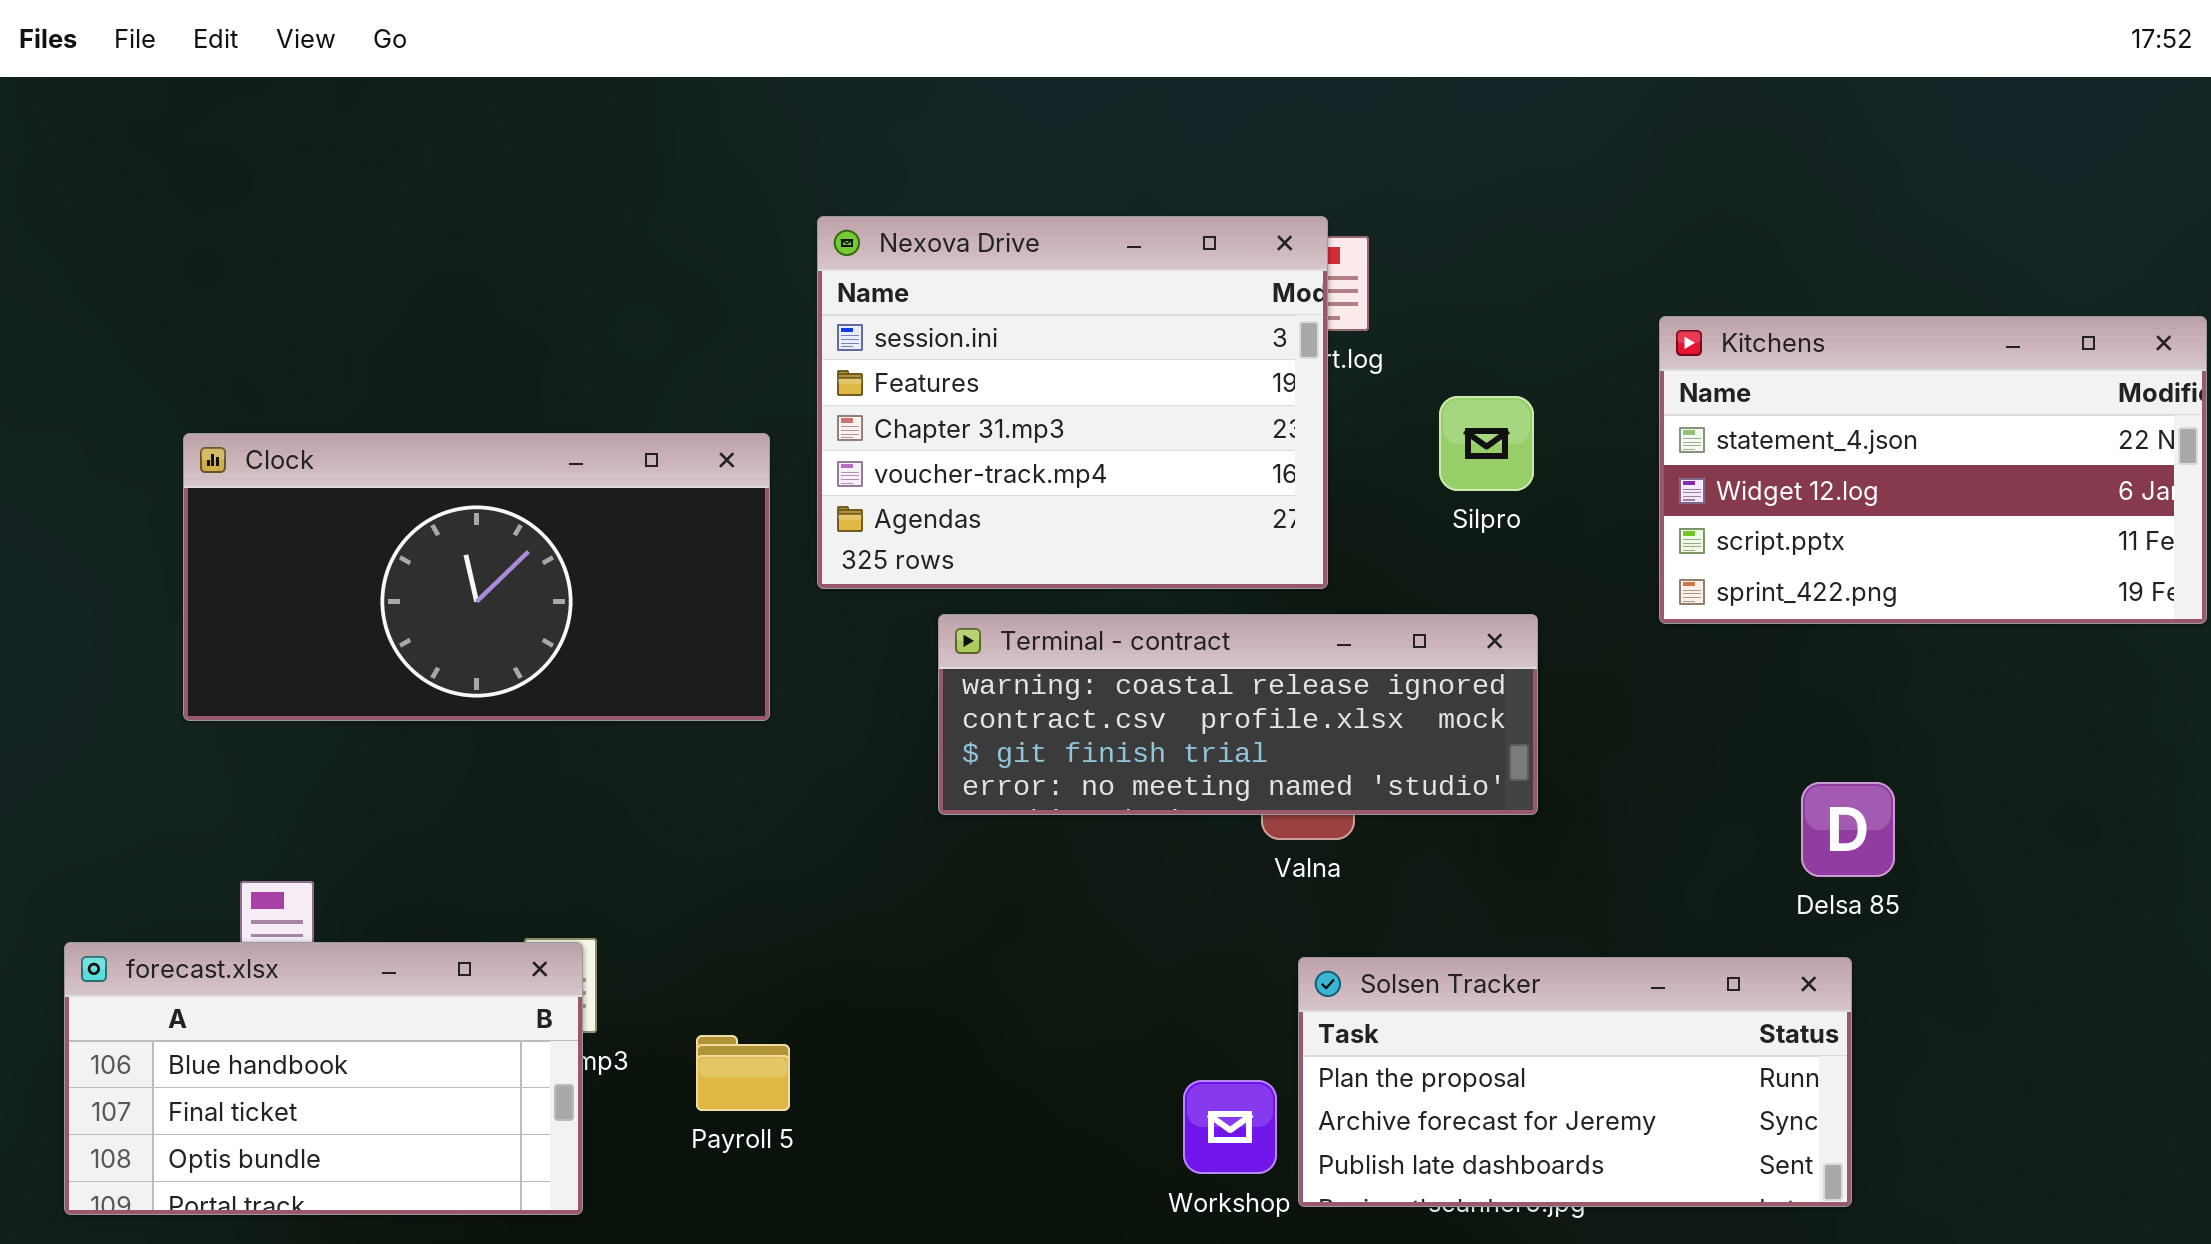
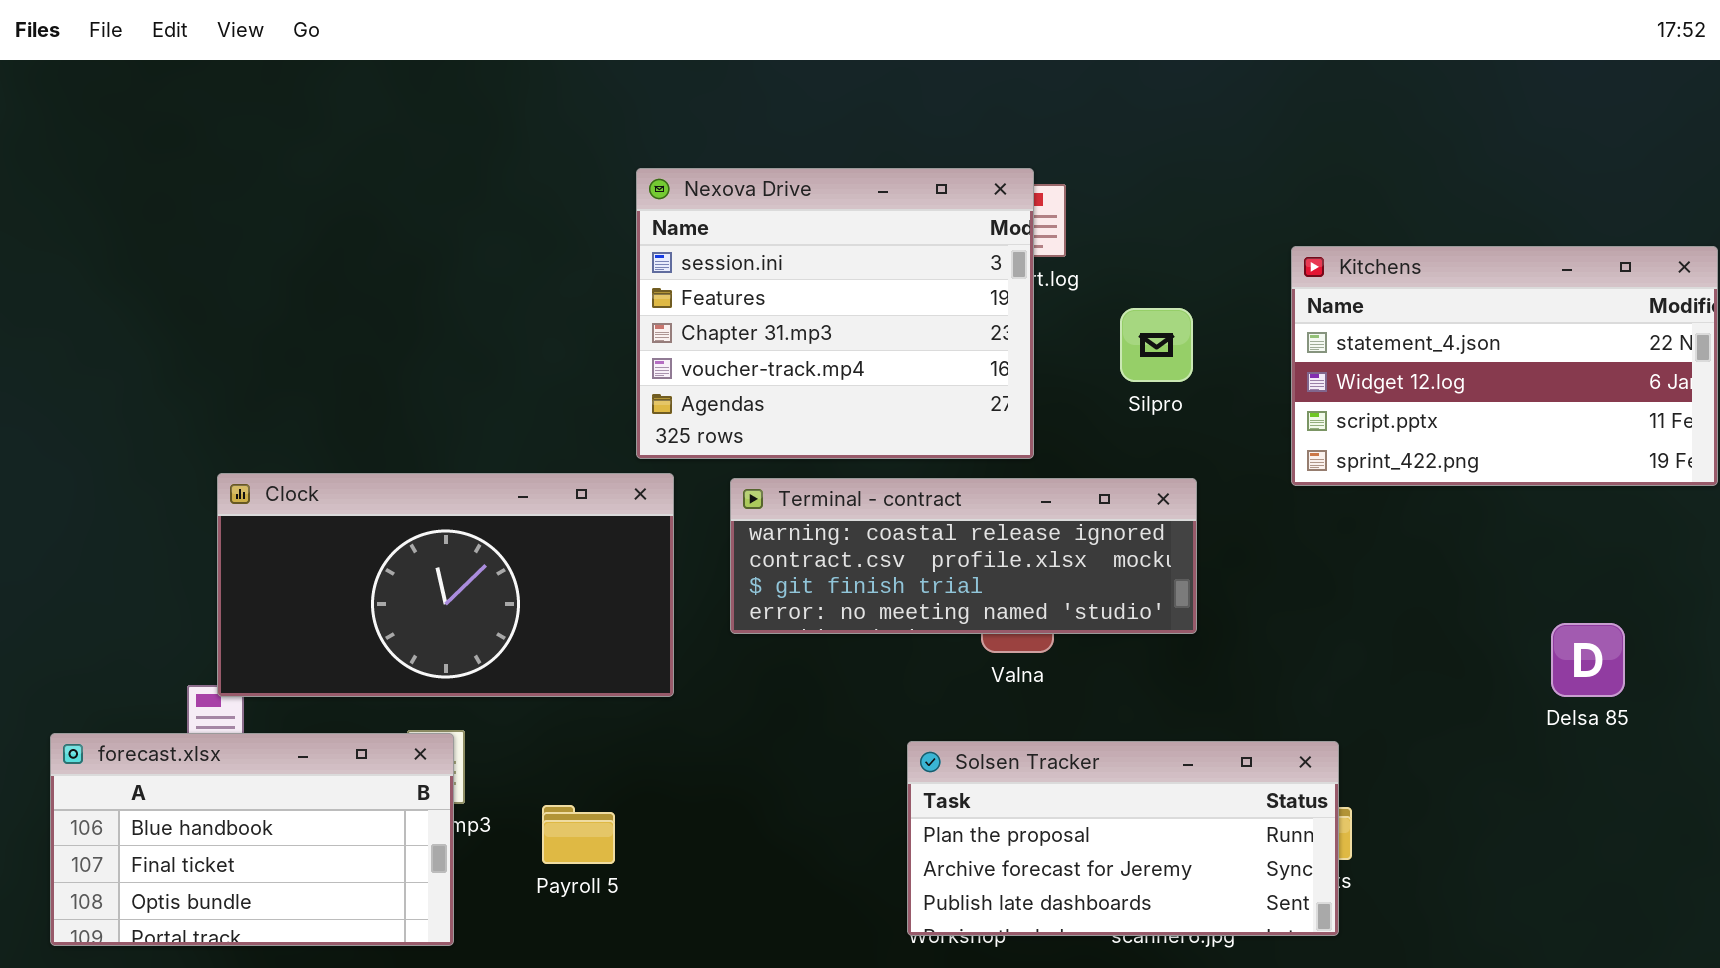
Clock: [183,433,770,721] -> [217,473,674,697], moved
Delsa 85: [1801,782,1895,877] -> [1551,623,1625,697], moved
Solsen Tracker: [1298,957,1852,1207] -> [907,741,1339,936], moved

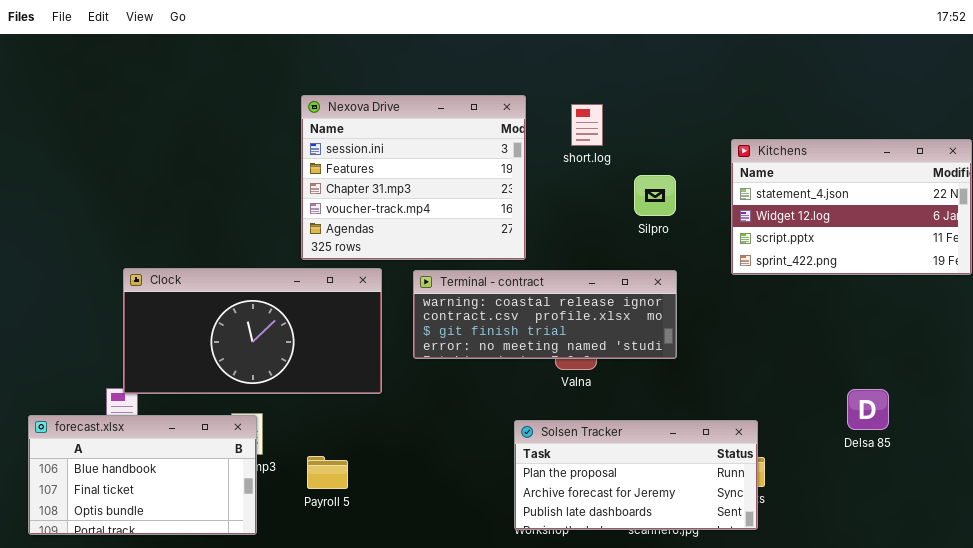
Nexova Drive: [636,168,1034,459] -> [301,95,526,260], moved
Delsa 85: [1551,623,1625,697] -> [847,389,889,430], moved

